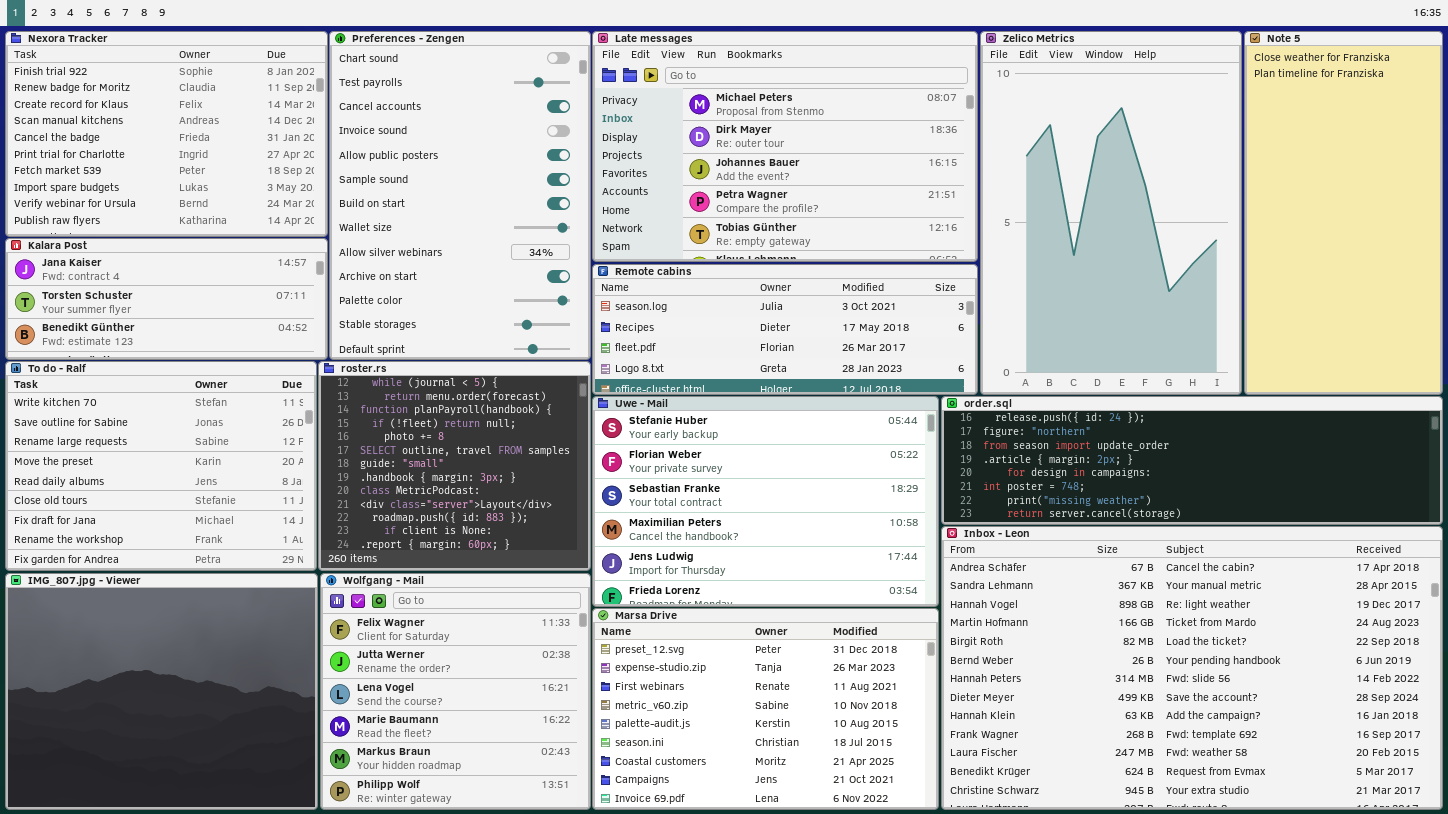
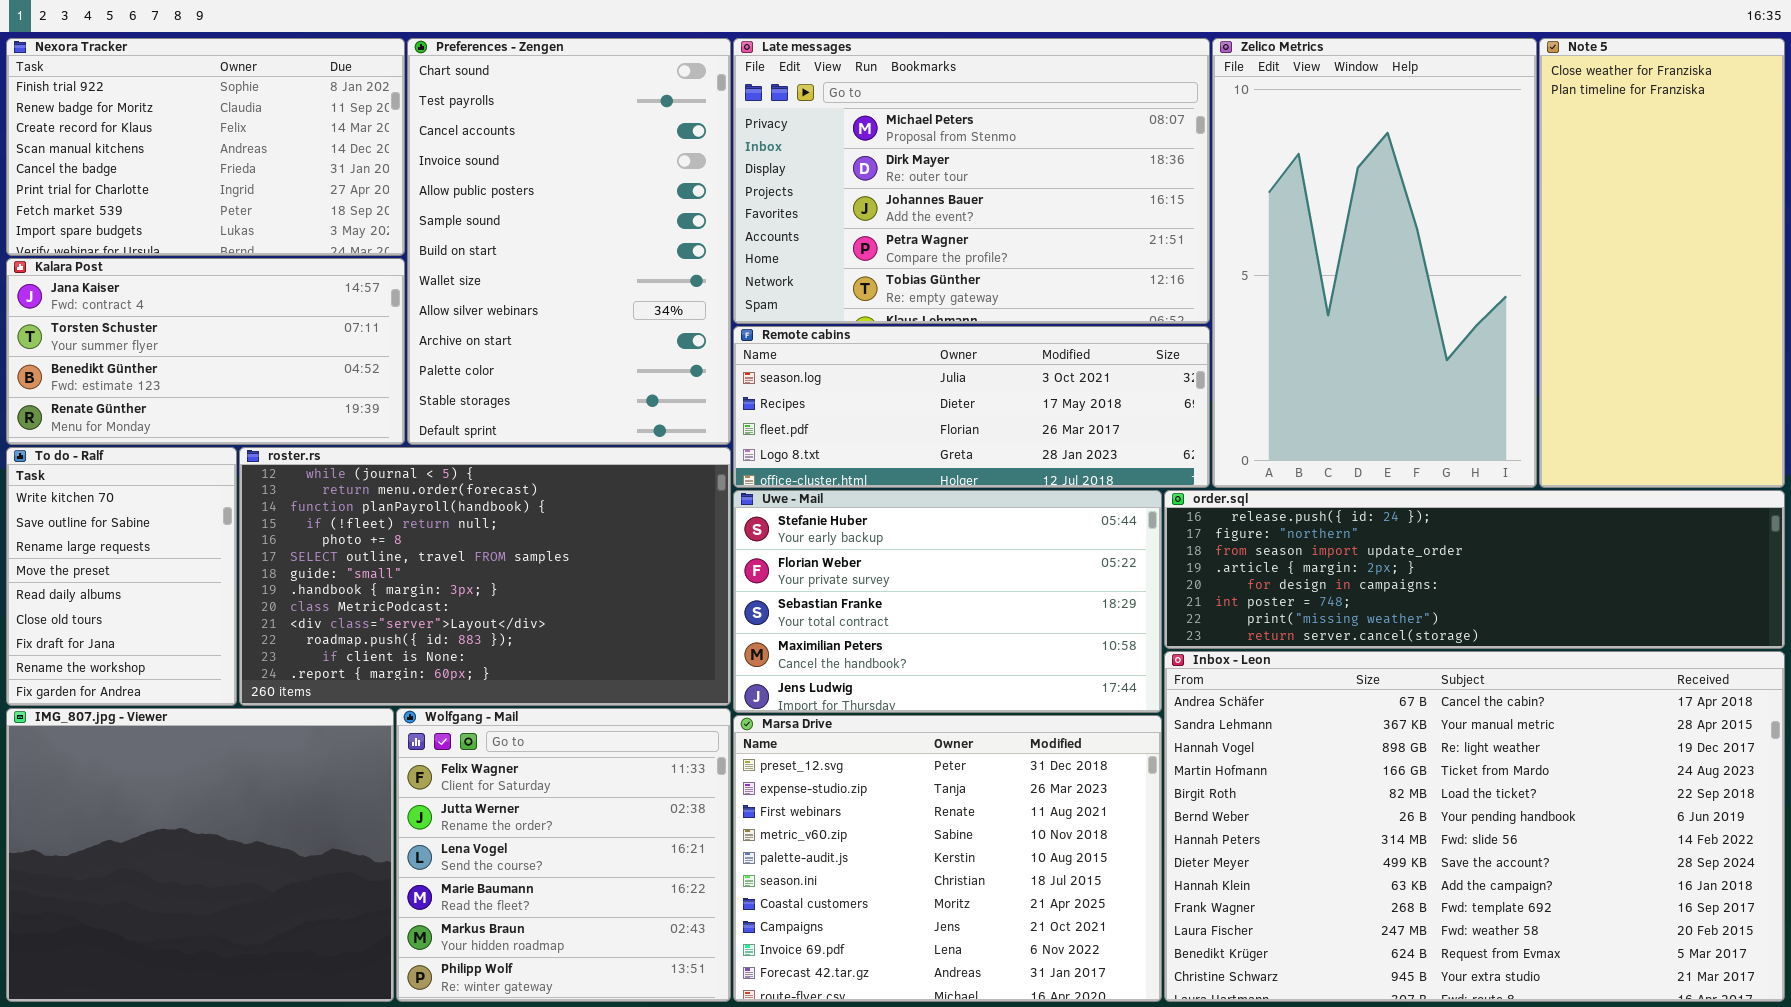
Nexora Tracker: [5,31,328,237] -> [6,38,405,256], resized
Kalara Post: [5,238,328,360] -> [6,258,405,445], resized
To do - Ralf: [5,361,317,571] -> [6,447,237,706], resized
roster.rs: [318,361,591,571] -> [239,447,731,706], resized
Uwe - Mail: [592,396,939,607] -> [733,490,1162,713], resized
Marsa Drive: [592,608,939,810] -> [733,715,1162,1002], resized

